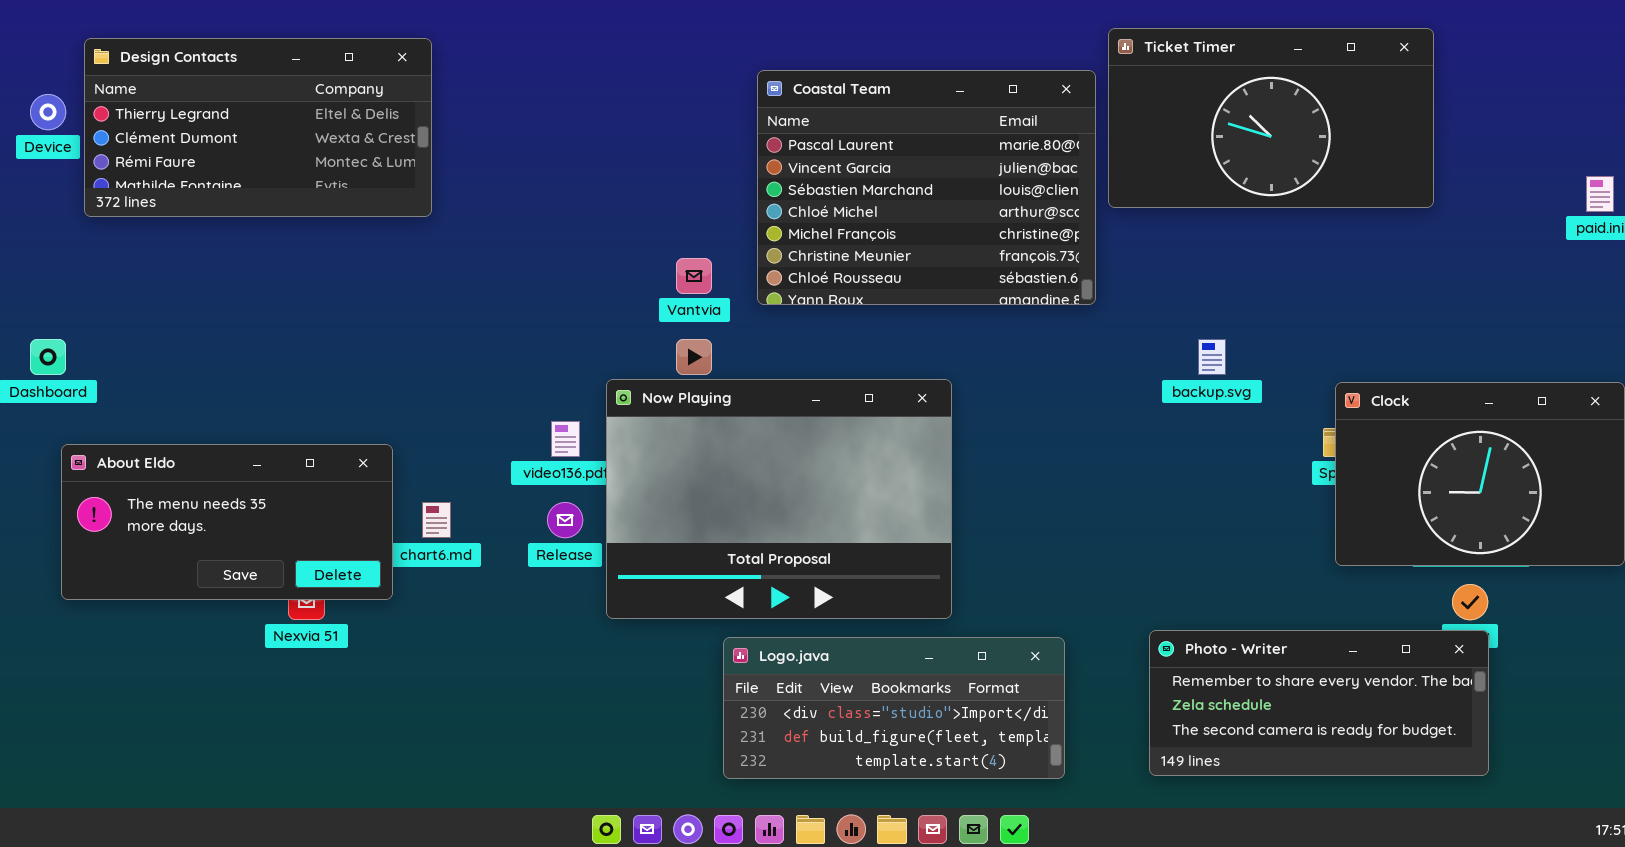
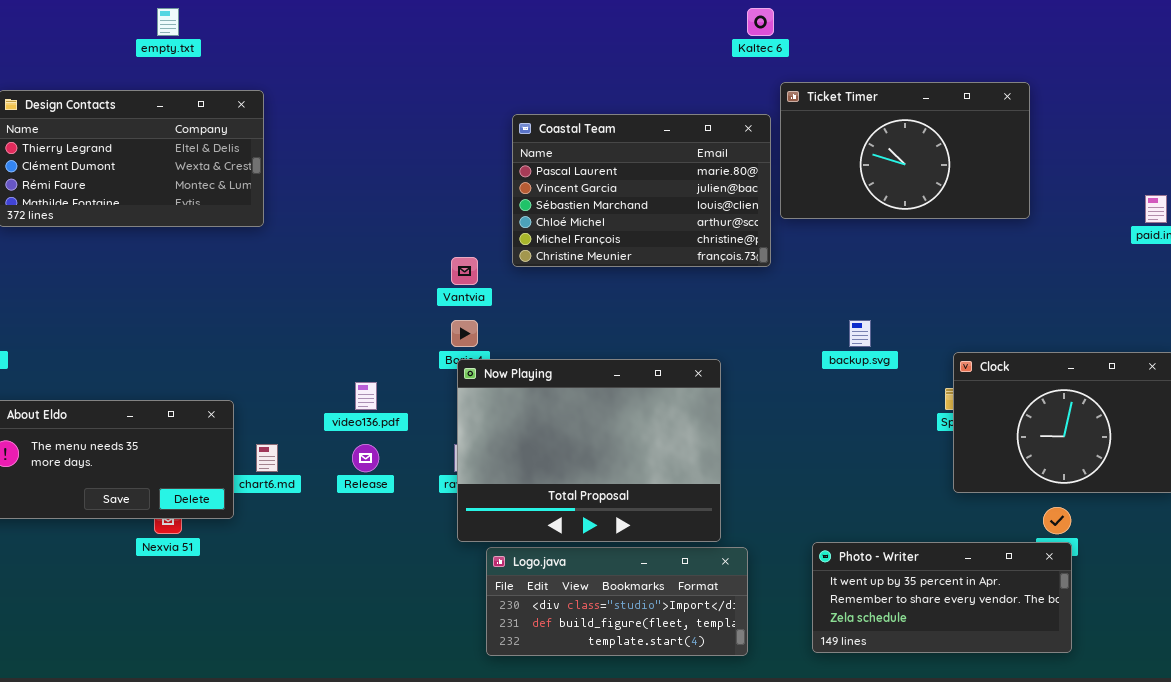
Coastal Team: [757,70,1096,305] -> [512,114,771,267], resized
Now Playing: [606,379,952,619] -> [457,359,721,542], moved
Photo - Writer: [1149,630,1489,776] -> [812,542,1072,653], scrolled up 1 row

